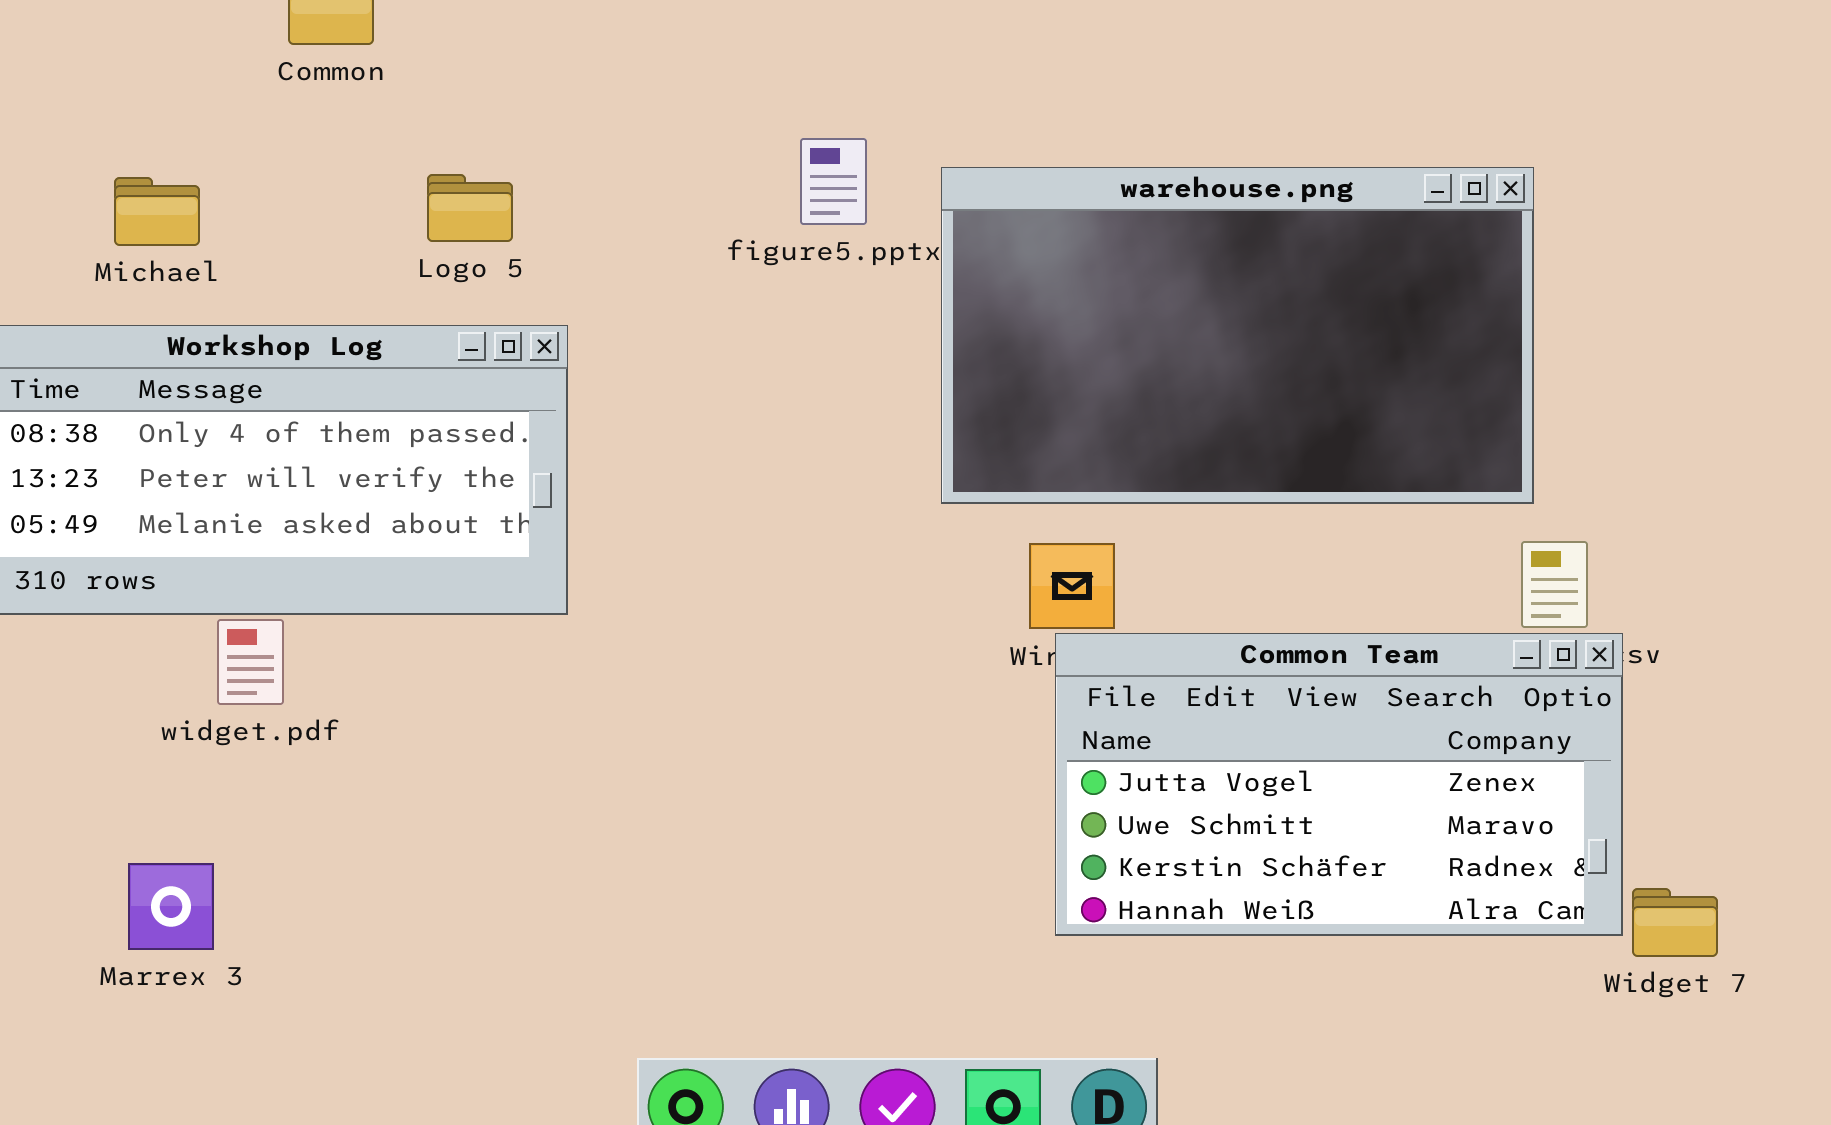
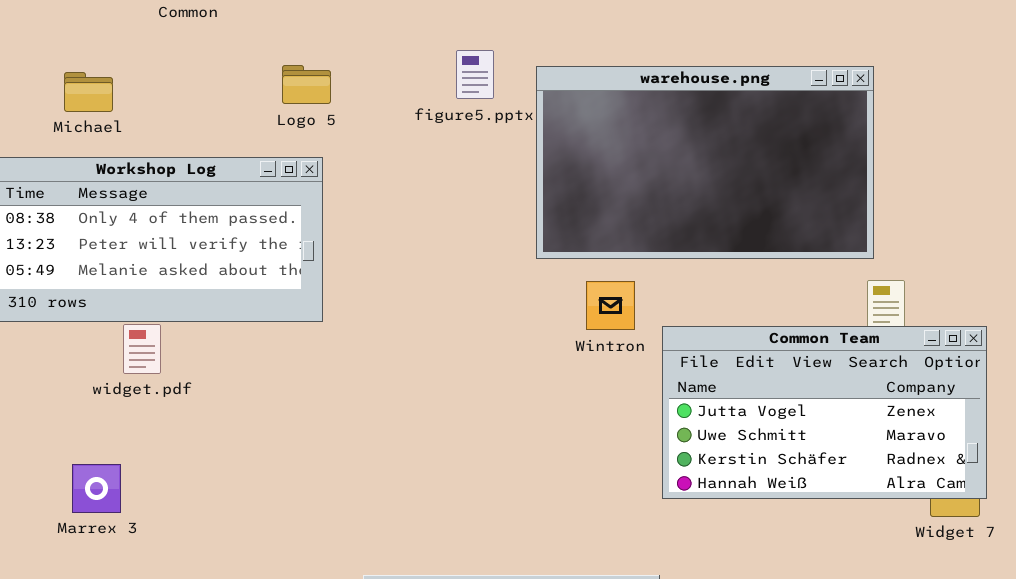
Logo 5: [427,174,513,242] -> [282,65,331,104], moved
Common Team: [1055,633,1623,936] -> [662,326,987,499], moved

